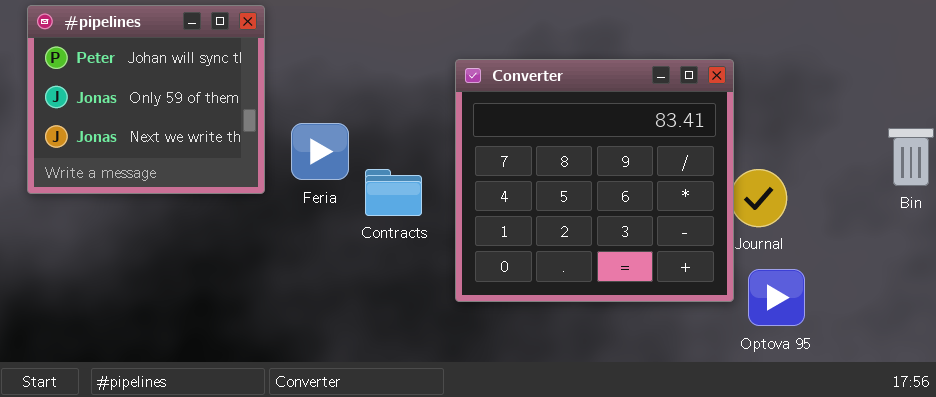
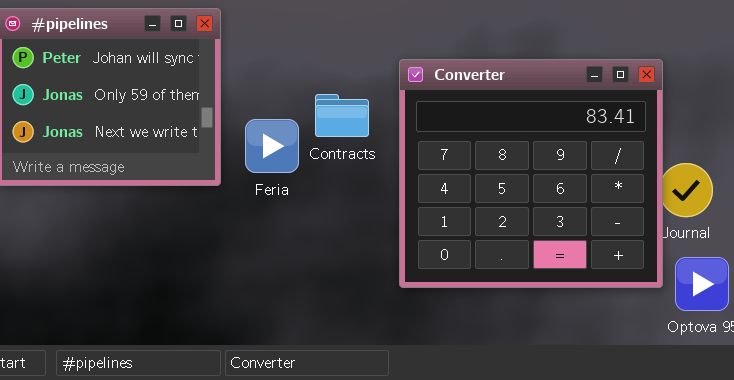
Contracts: [365,169,422,216] -> [315,94,369,137], moved

